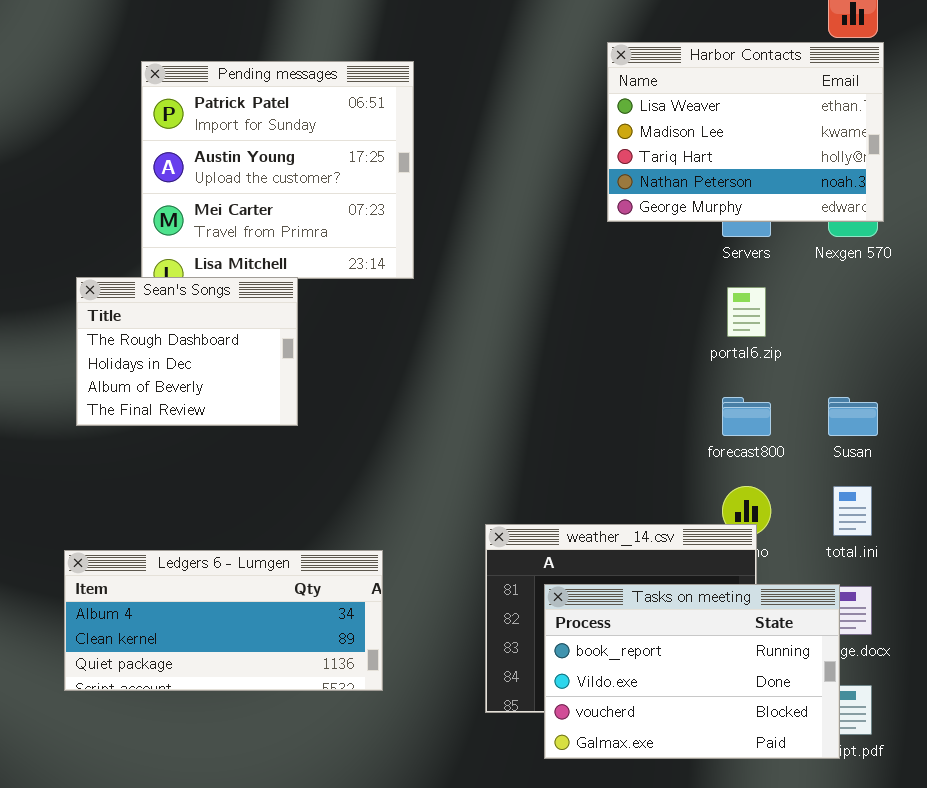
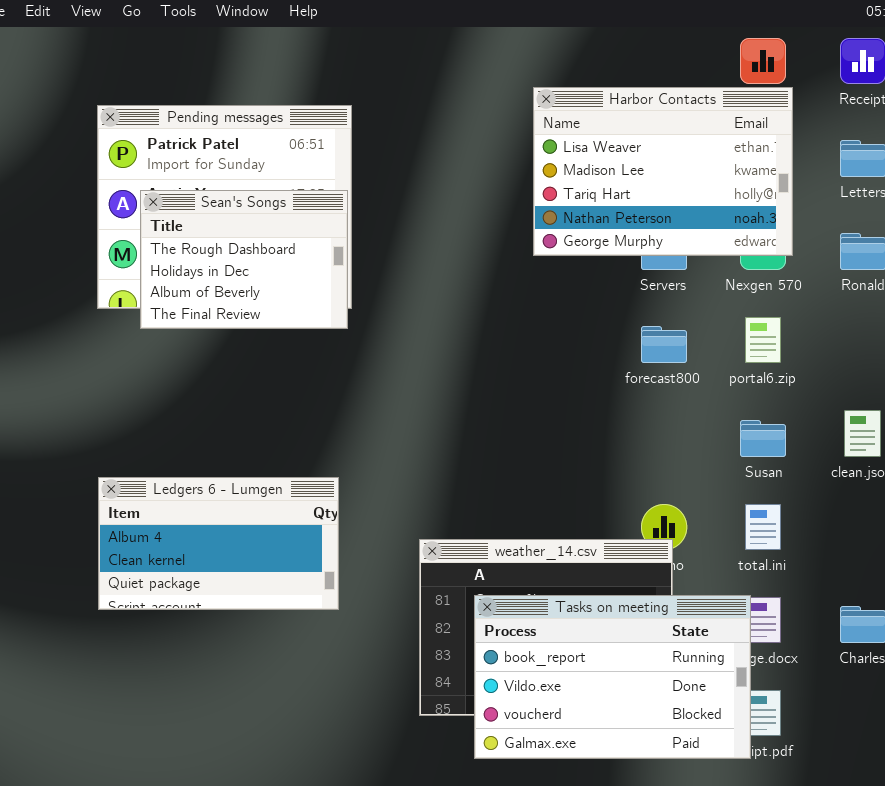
Sean's Songs: [76,277,298,426] -> [140,190,348,329], moved
portal6.zip: [727,287,766,337] -> [745,317,781,363], moved
forecast800: [722,397,771,436] -> [641,326,687,363], moved
Ledgers 6 - Lumgen: [64,550,383,691] -> [98,477,339,610], moved, resized

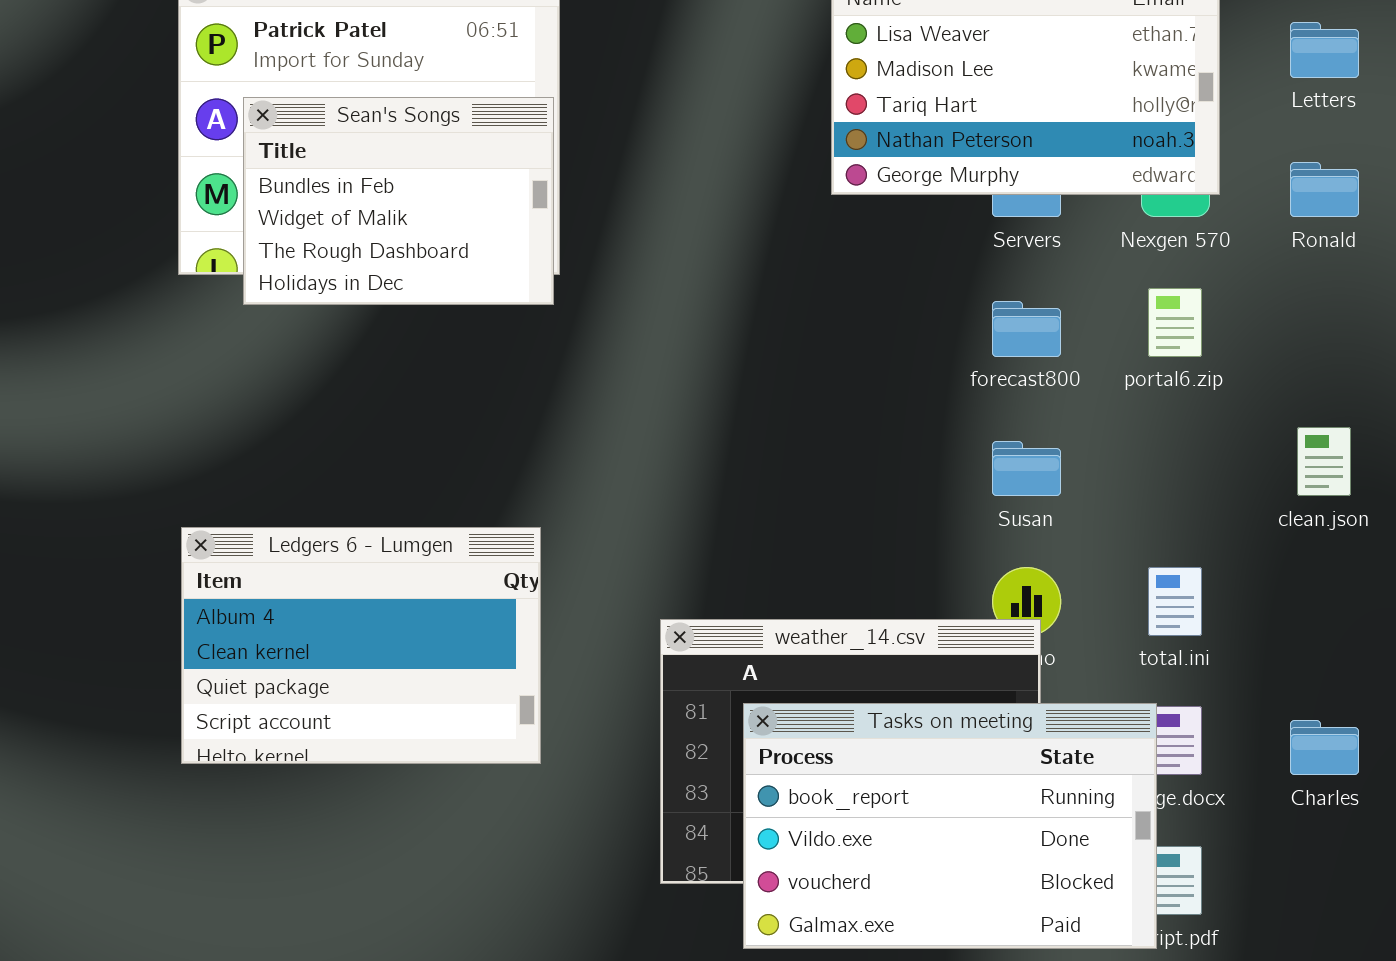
Sean's Songs: [140,190,348,329] -> [243,97,554,305], scrolled up 2 rows
Susan: [740,420,786,457] -> [992,441,1061,496], moved
Ledgers 6 - Lumgen: [98,477,339,610] -> [181,527,541,764], resized

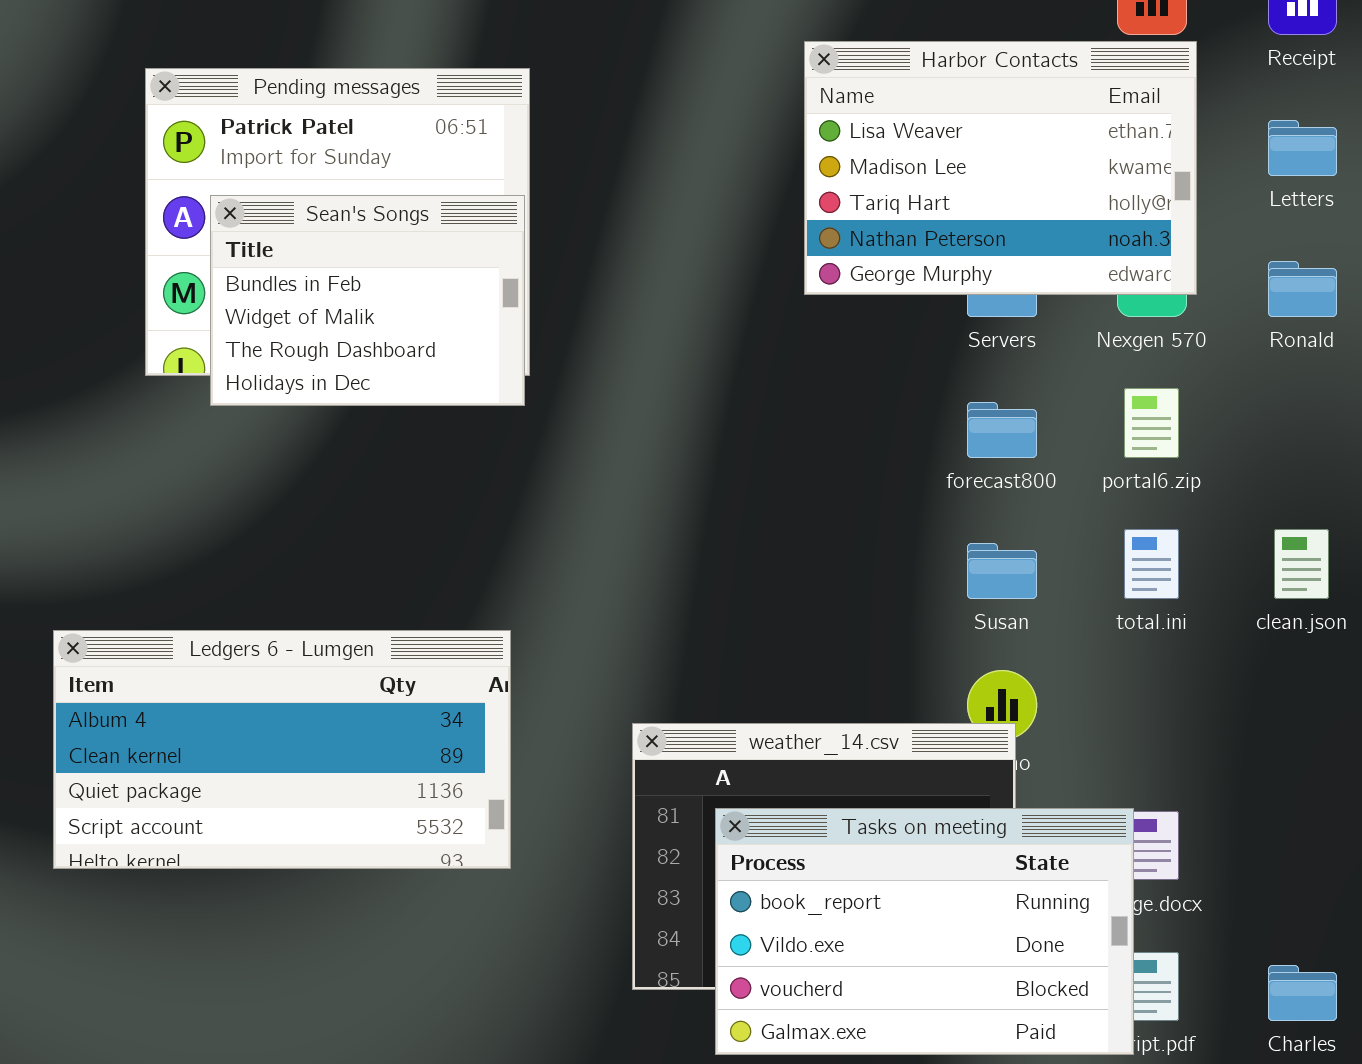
Ledgers 6 - Lumgen: [181,527,541,764] -> [53,630,511,869], resized
total.ini: [1148,567,1202,636] -> [1124,529,1179,599], moved
Charles: [1290,720,1359,775] -> [1268,965,1337,1021], moved

